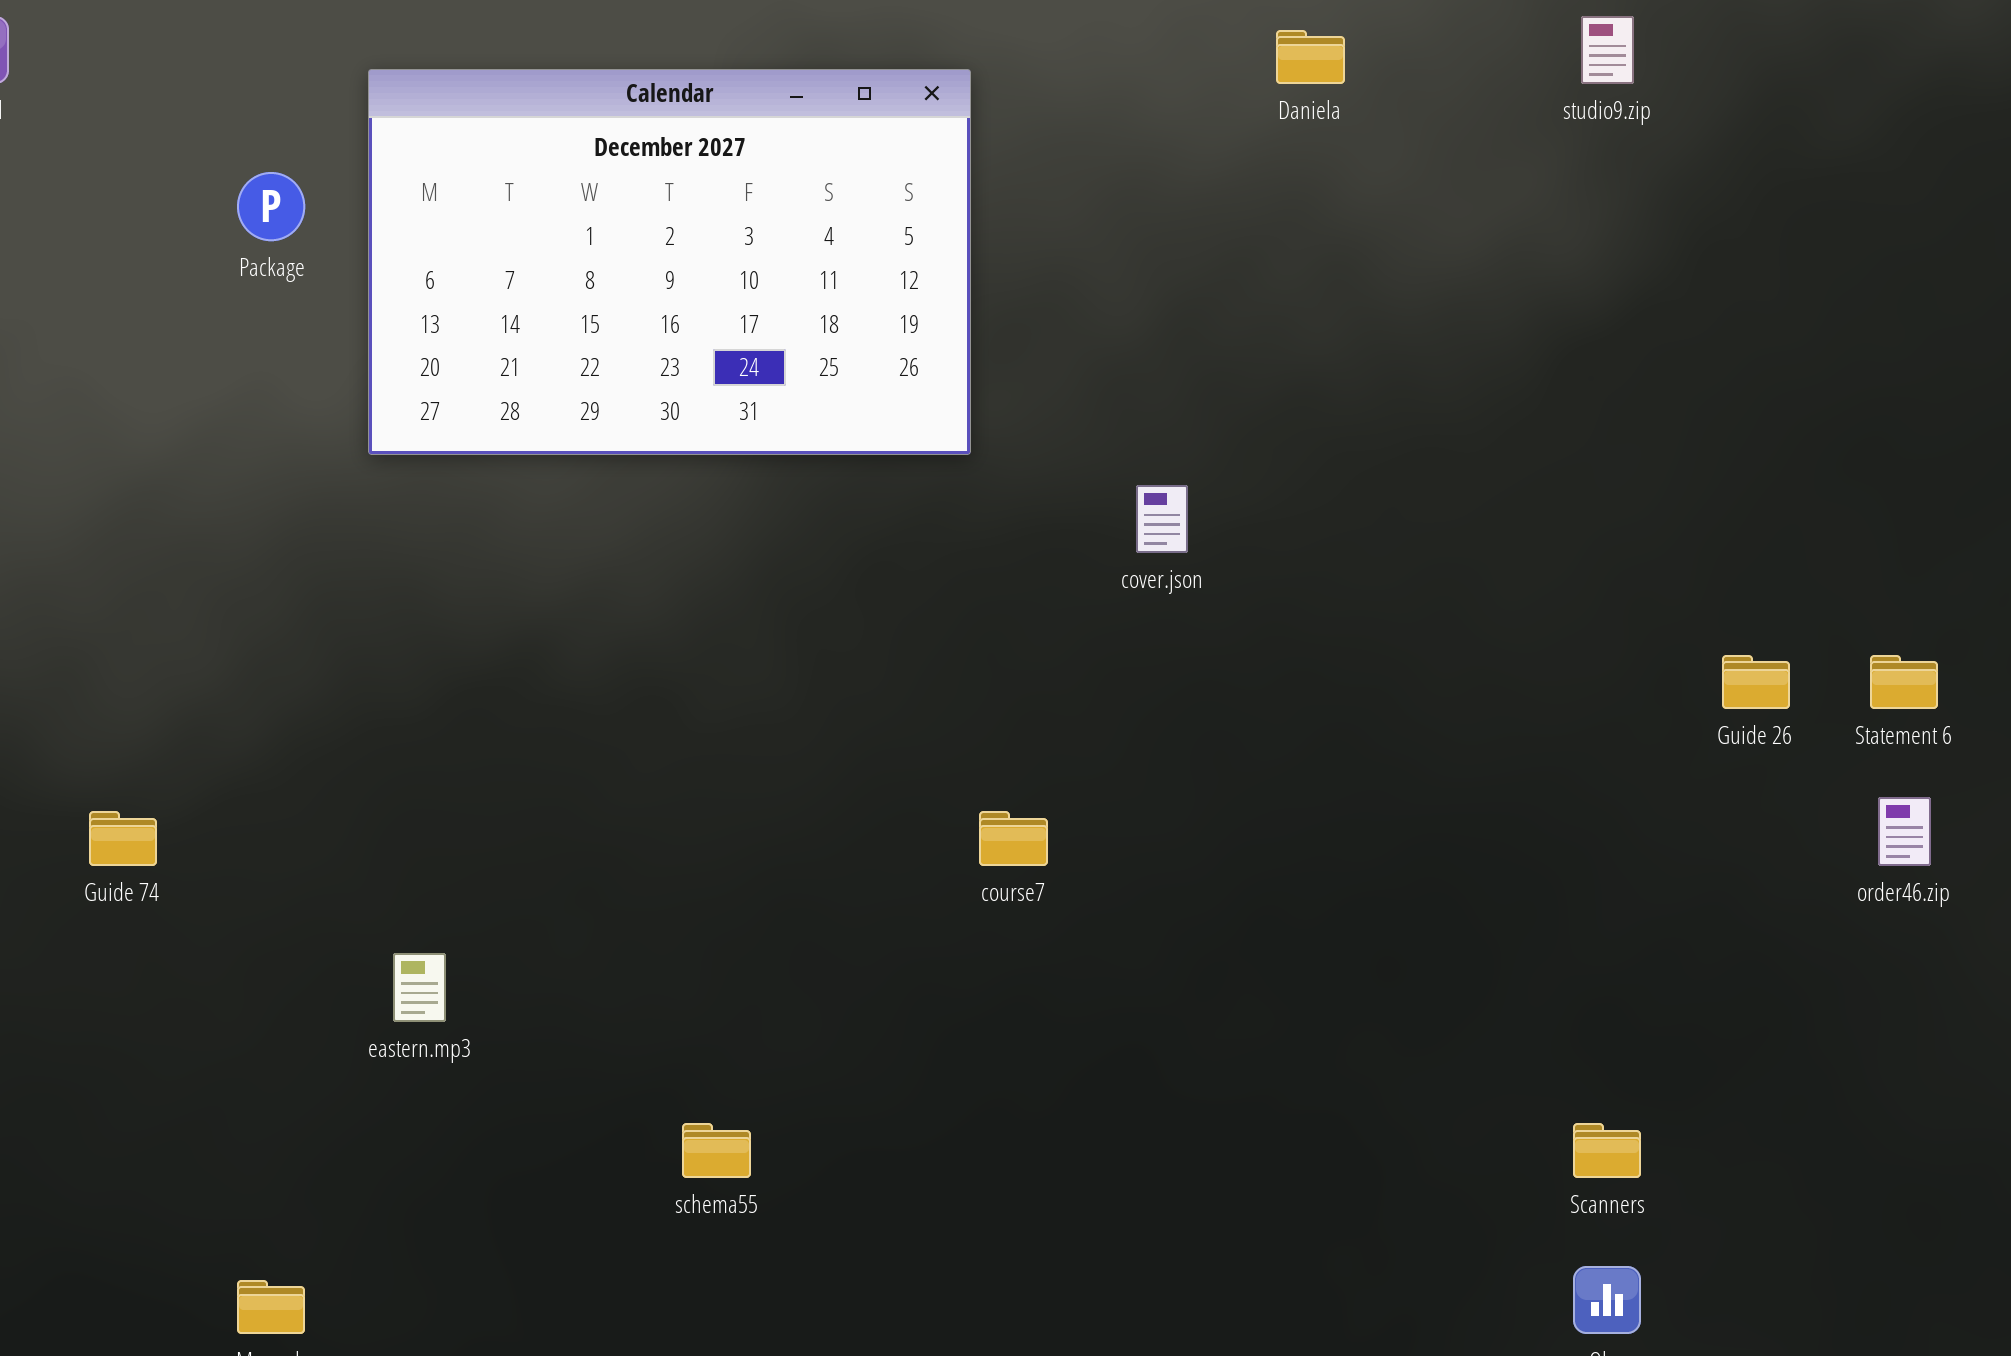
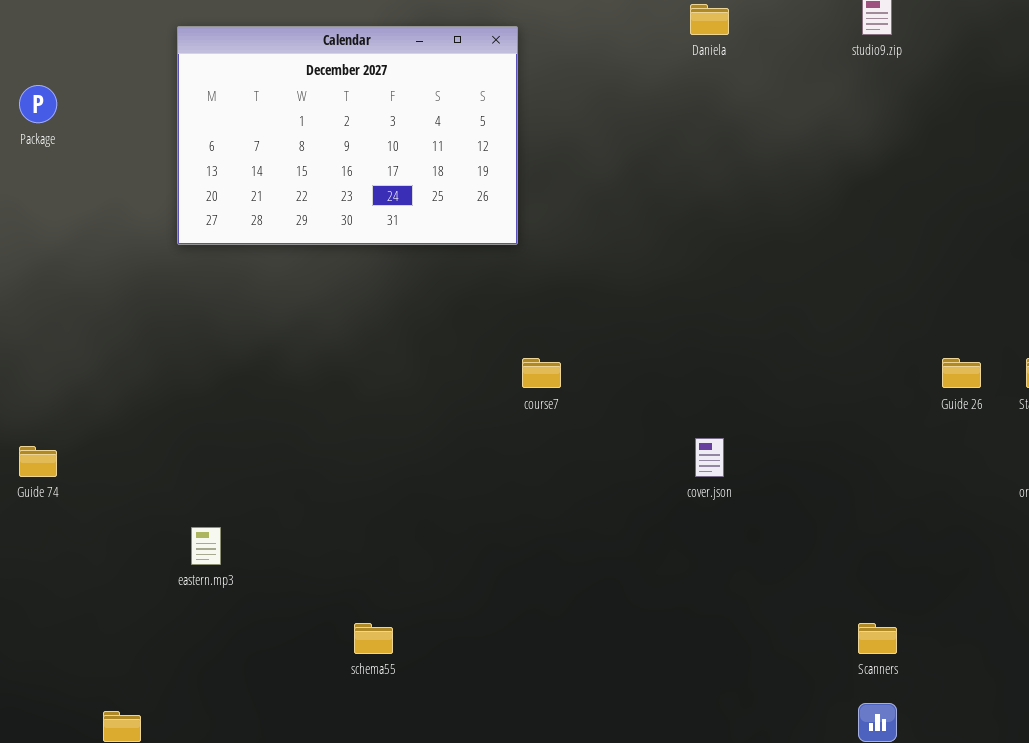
Package: [237,172,305,241] -> [19,85,57,123], moved
cover.json: [1136,485,1188,553] -> [695,438,724,477], moved
course7: [979,811,1048,866] -> [522,358,561,388], moved

